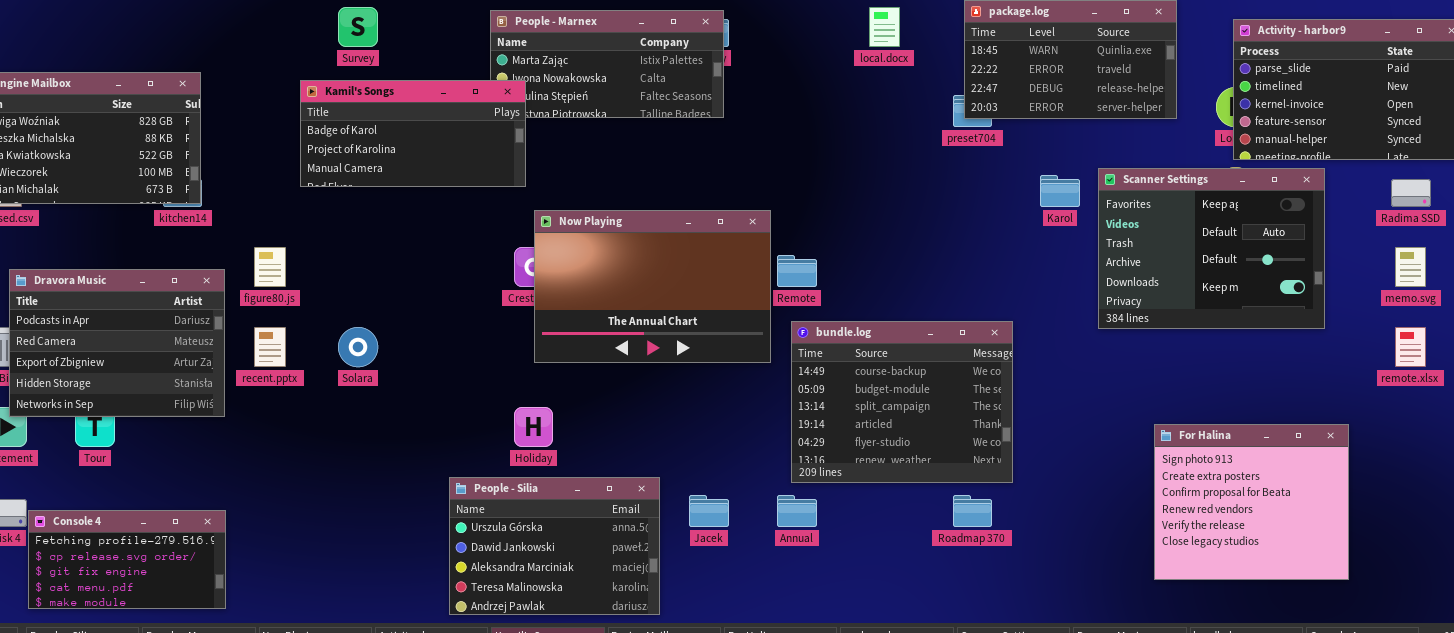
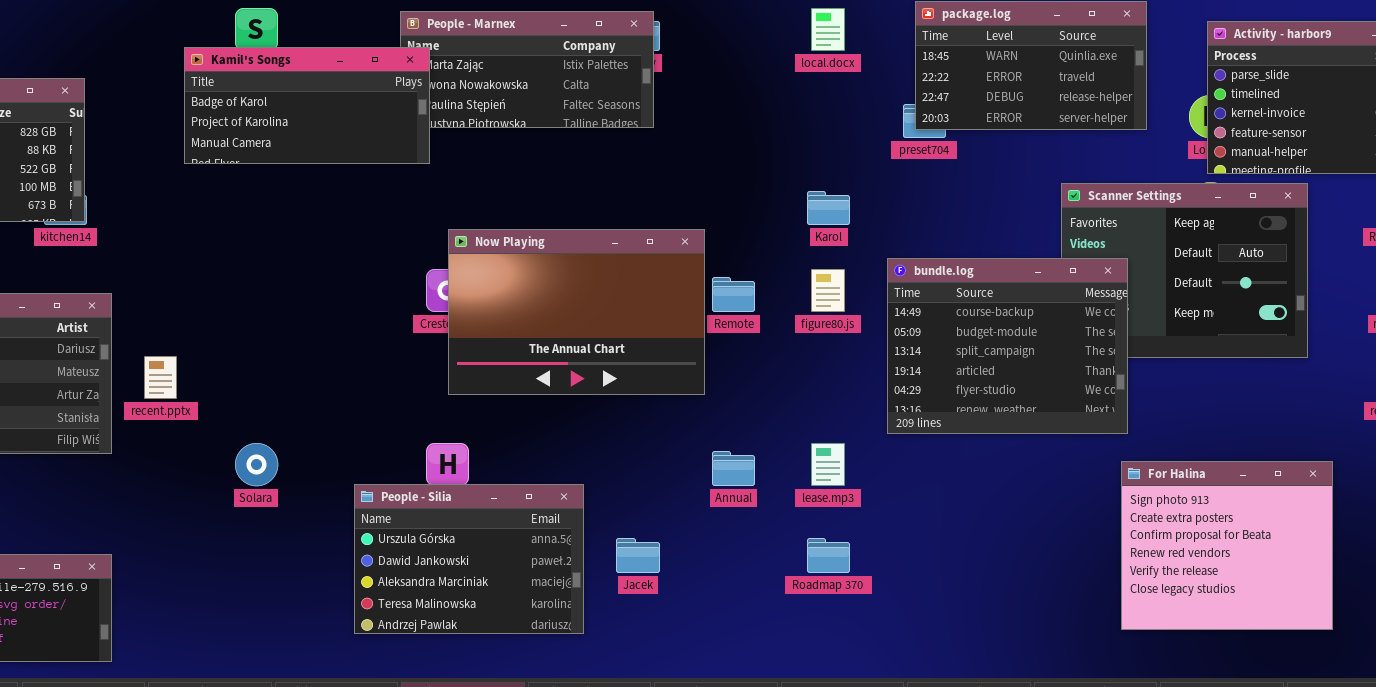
Kamil's Songs: [300,80,526,187] -> [184,47,430,164], moved
Karol: [1040,175,1080,207] -> [807,191,850,225], moved
figure80.js: [254,247,286,287] -> [811,269,845,312], moved
bundle.log: [791,321,1013,483] -> [887,258,1128,434], moved
Solara: [338,327,378,367] -> [235,443,278,486], moved
People - Silia: [449,477,660,615] -> [354,484,584,634], moved
Annual: [777,495,817,527] -> [712,451,755,486], moved
Roadmap 370: [953,495,992,527] -> [807,538,850,573], moved

